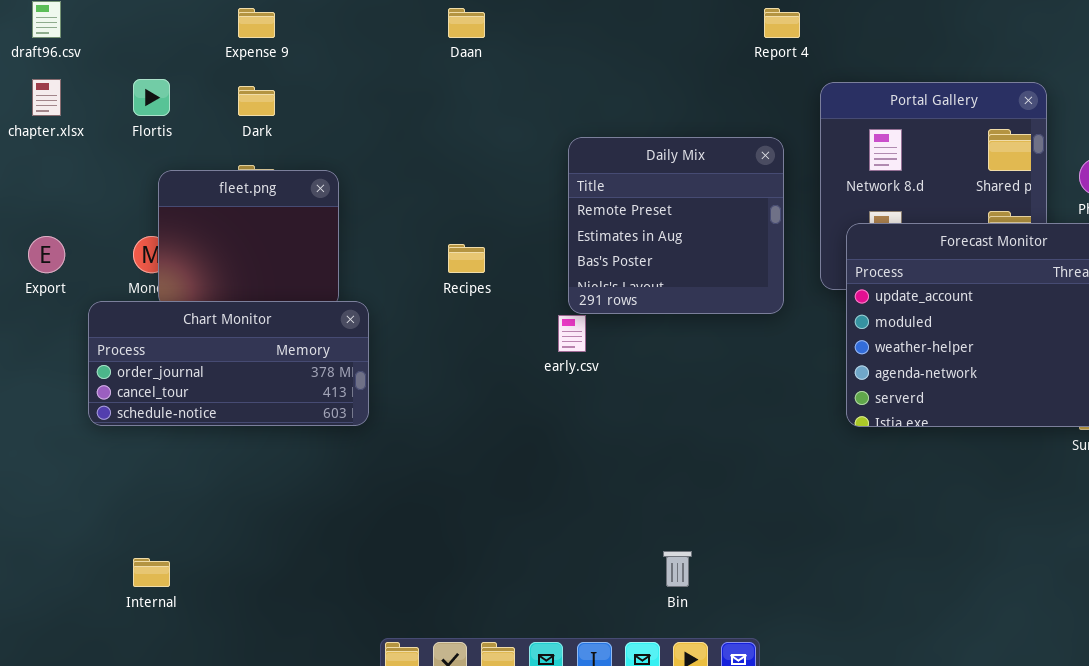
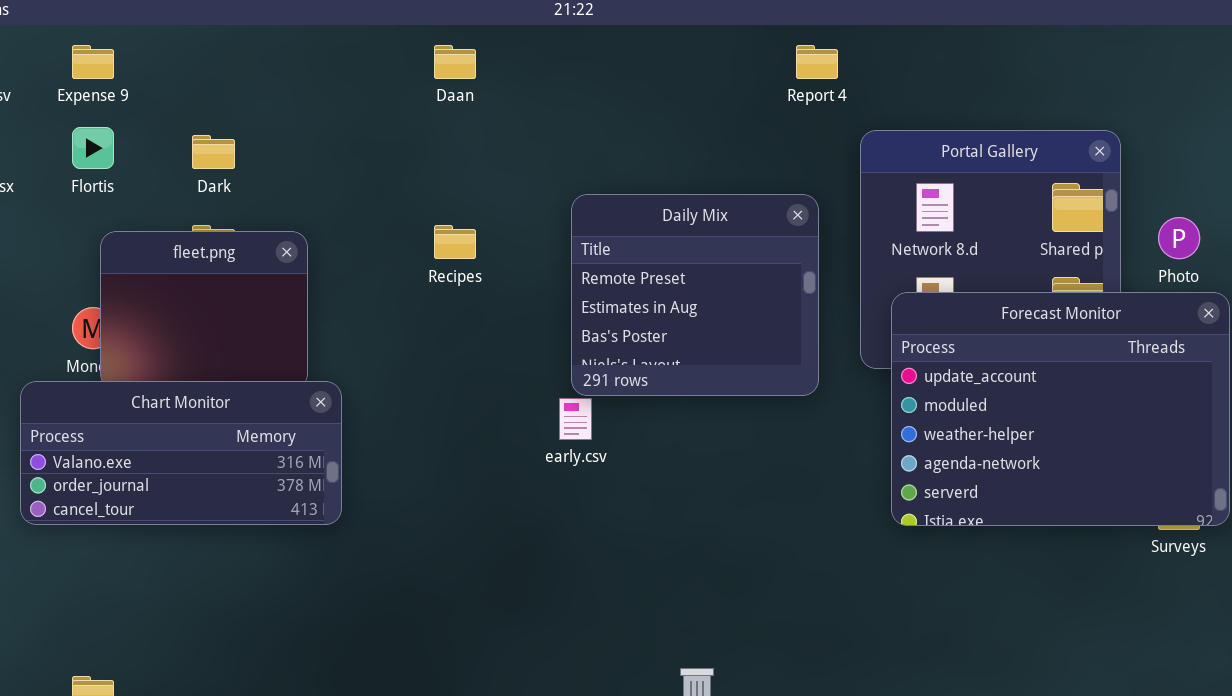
Expense 9: [238,8,275,38] -> [72,45,114,79], moved
Recipes: [448,244,485,273] -> [434,225,476,259], moved
Chart Monitor: [88,301,369,426] -> [20,381,342,525], scrolled up 1 row

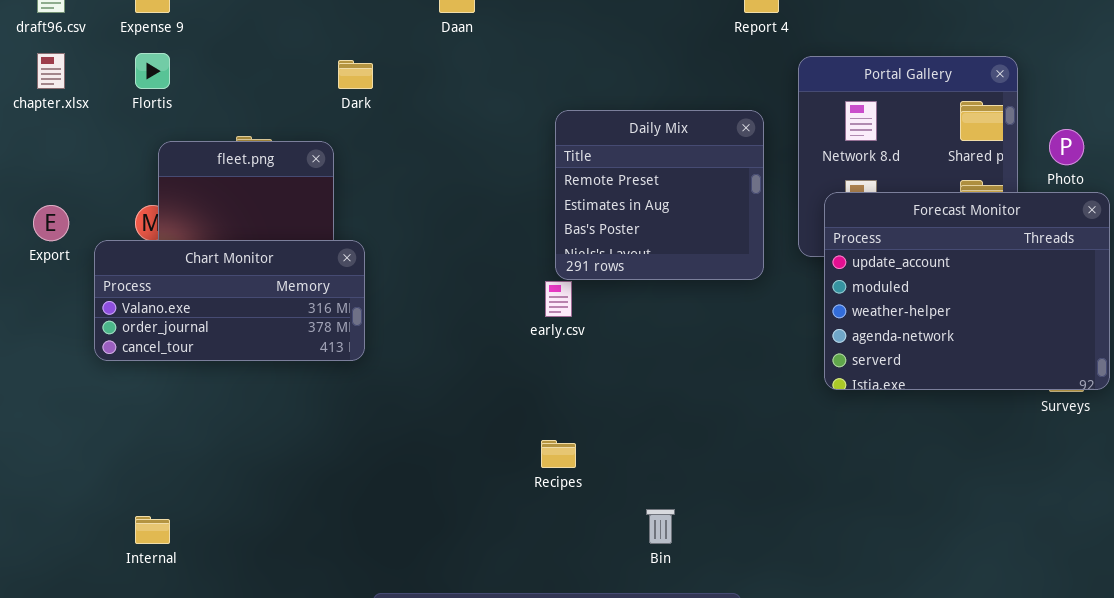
Dark: [192,135,235,169] -> [338,60,373,89], moved
Recipes: [434,225,476,259] -> [541,440,576,468], moved
Chart Monitor: [20,381,342,525] -> [94,240,365,361], moved

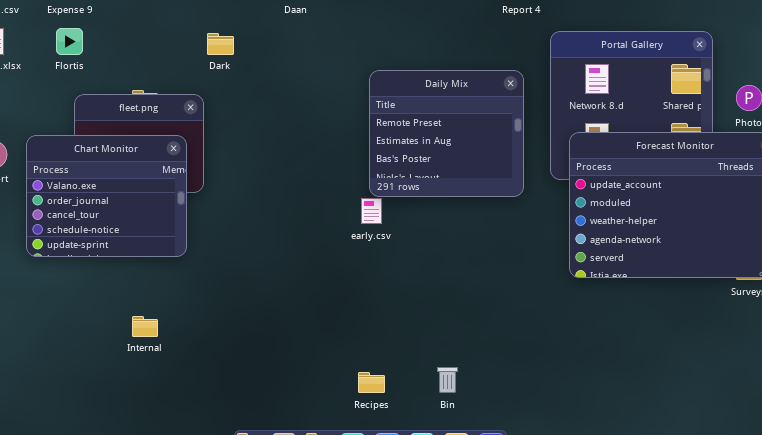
Chart Monitor: [94,240,365,361] -> [26,135,187,257], resized
Recipes: [541,440,576,468] -> [358,372,385,393], moved
Internal: [135,516,170,544] -> [132,316,158,337], moved

